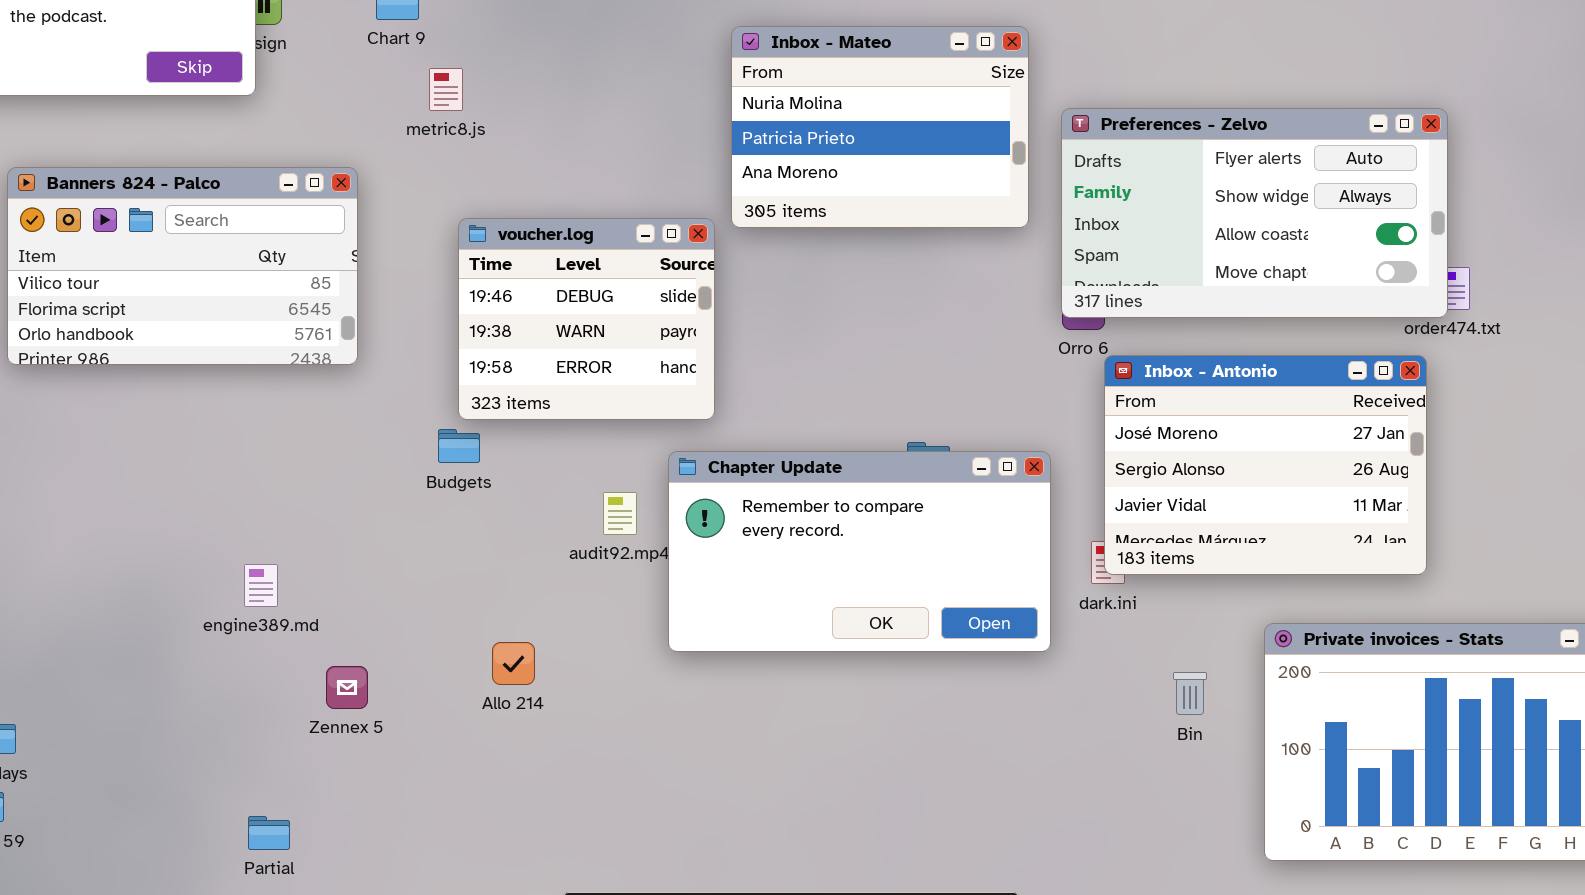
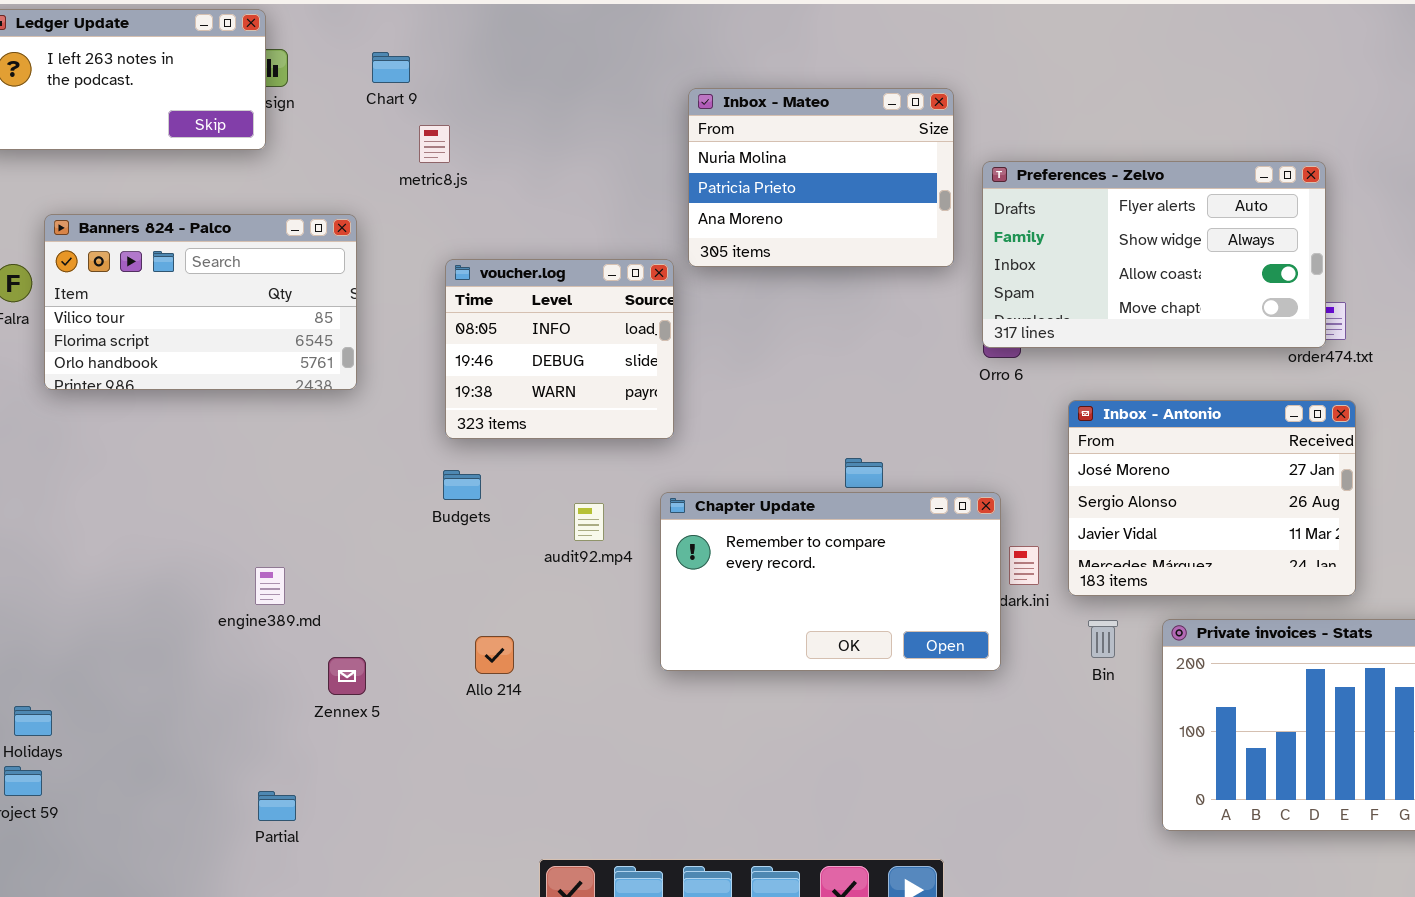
voucher.log: [458,218,715,420] -> [445,259,674,439], scrolled up 1 row
Inbox - Antonio: [1104,355,1427,575] -> [1068,400,1356,596], moved
Budgets: [438,429,480,463] -> [443,470,481,500], moved
Chapter Update: [668,451,1051,652] -> [660,492,1001,671], moved
Bin: [1173,672,1207,715] -> [1088,620,1118,658], moved

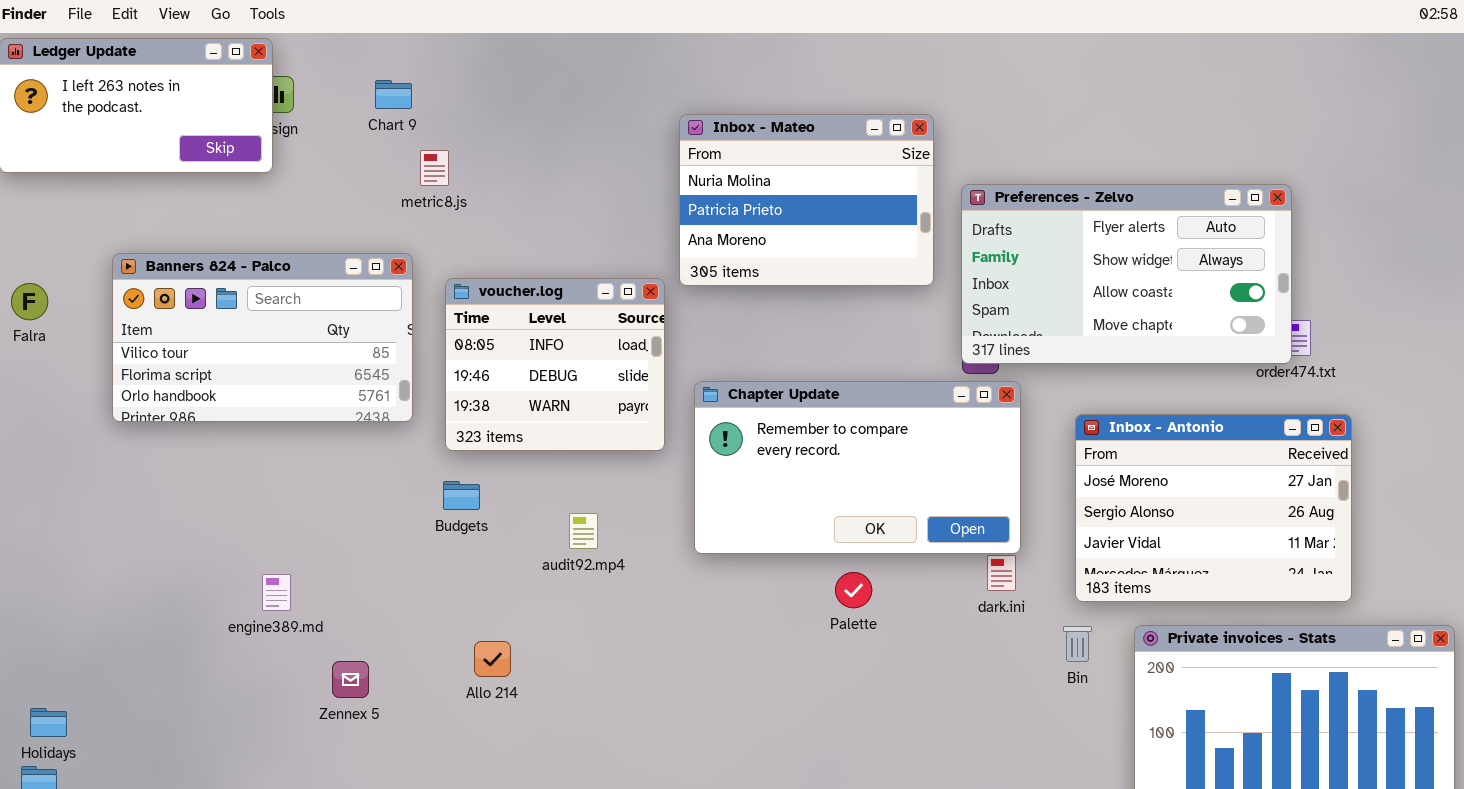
Banners 824 - Palco: [44,214,357,390] -> [112,253,413,422], moved
Inbox - Antonio: [1068,400,1356,596] -> [1075,414,1352,602], moved
Chapter Update: [660,492,1001,671] -> [694,381,1021,554], moved

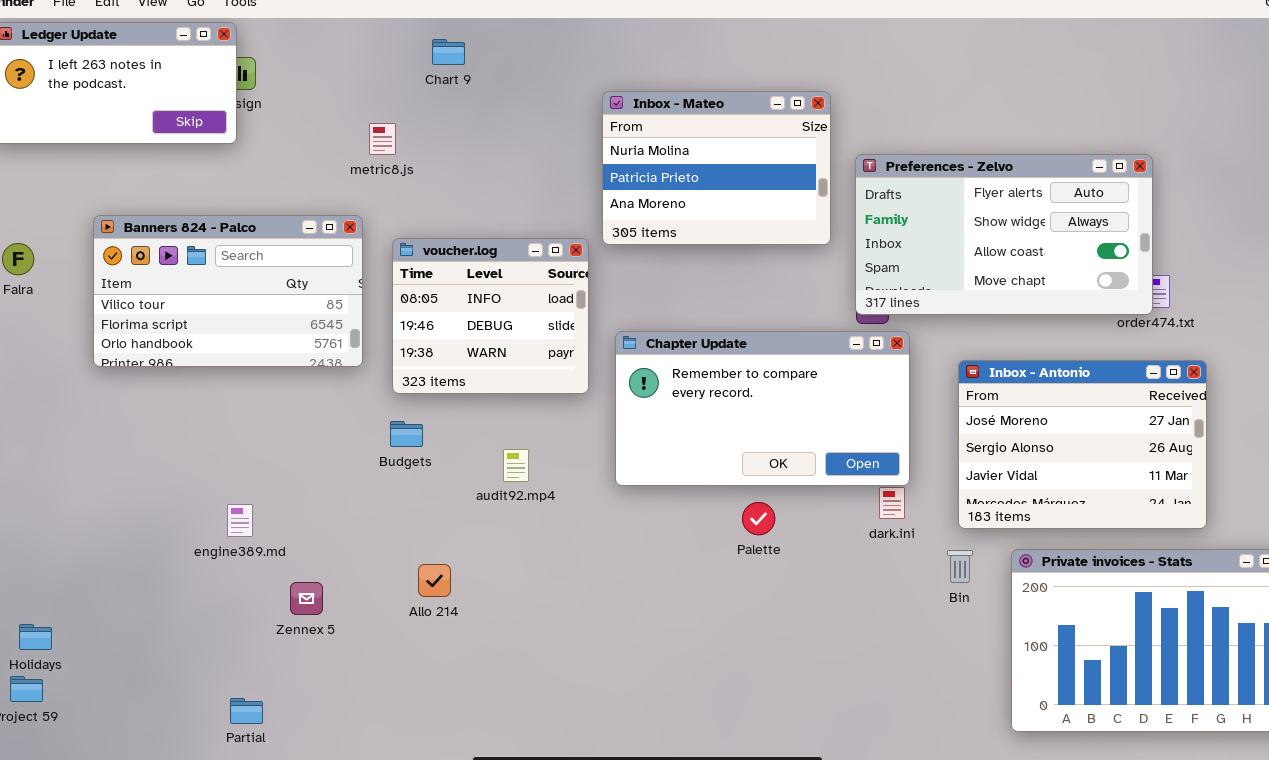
Chart 9: [375,80,412,109] -> [432,39,465,65], moved

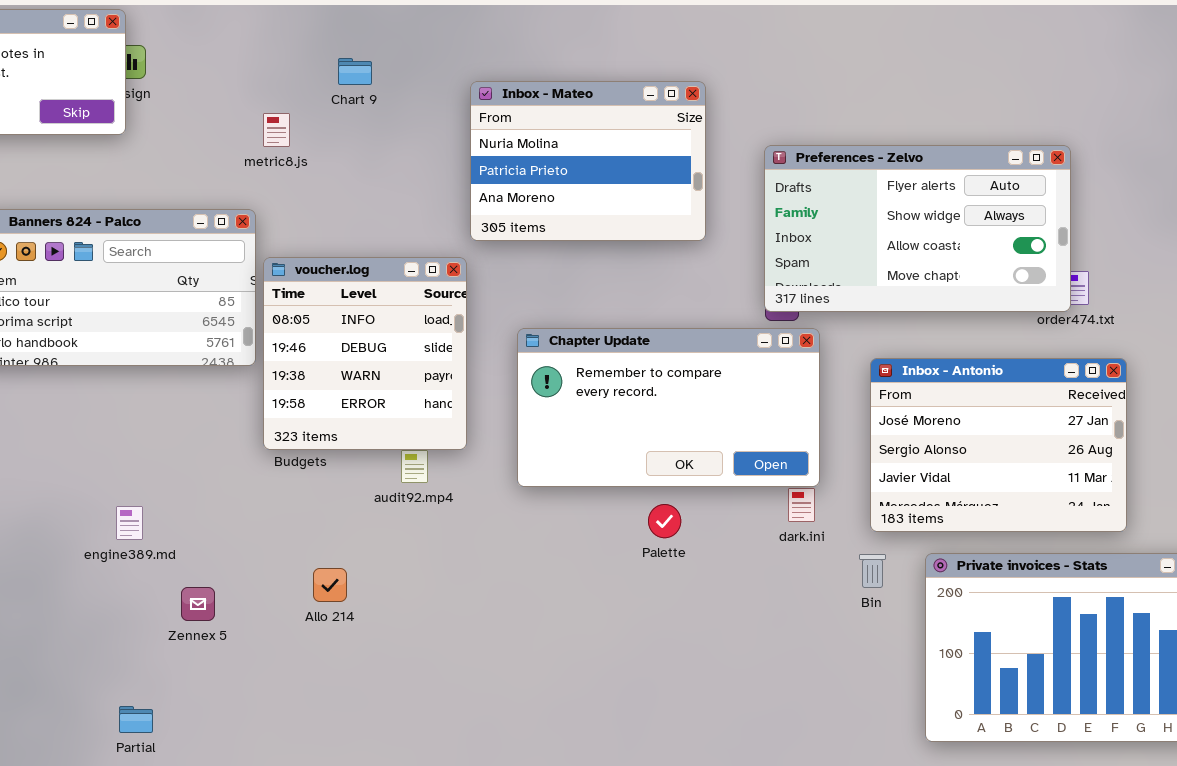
Chart 9: [432,39,465,65] -> [338,58,372,85], moved
Inbox - Mateo: [602,91,831,245] -> [470,81,706,241], moved
voucher.log: [392,238,589,394] -> [263,257,467,450], moved, resized

